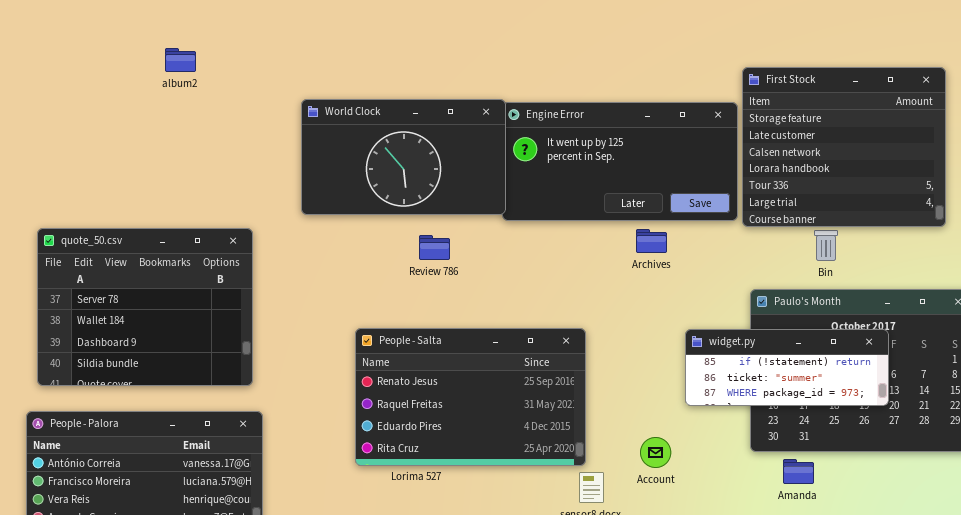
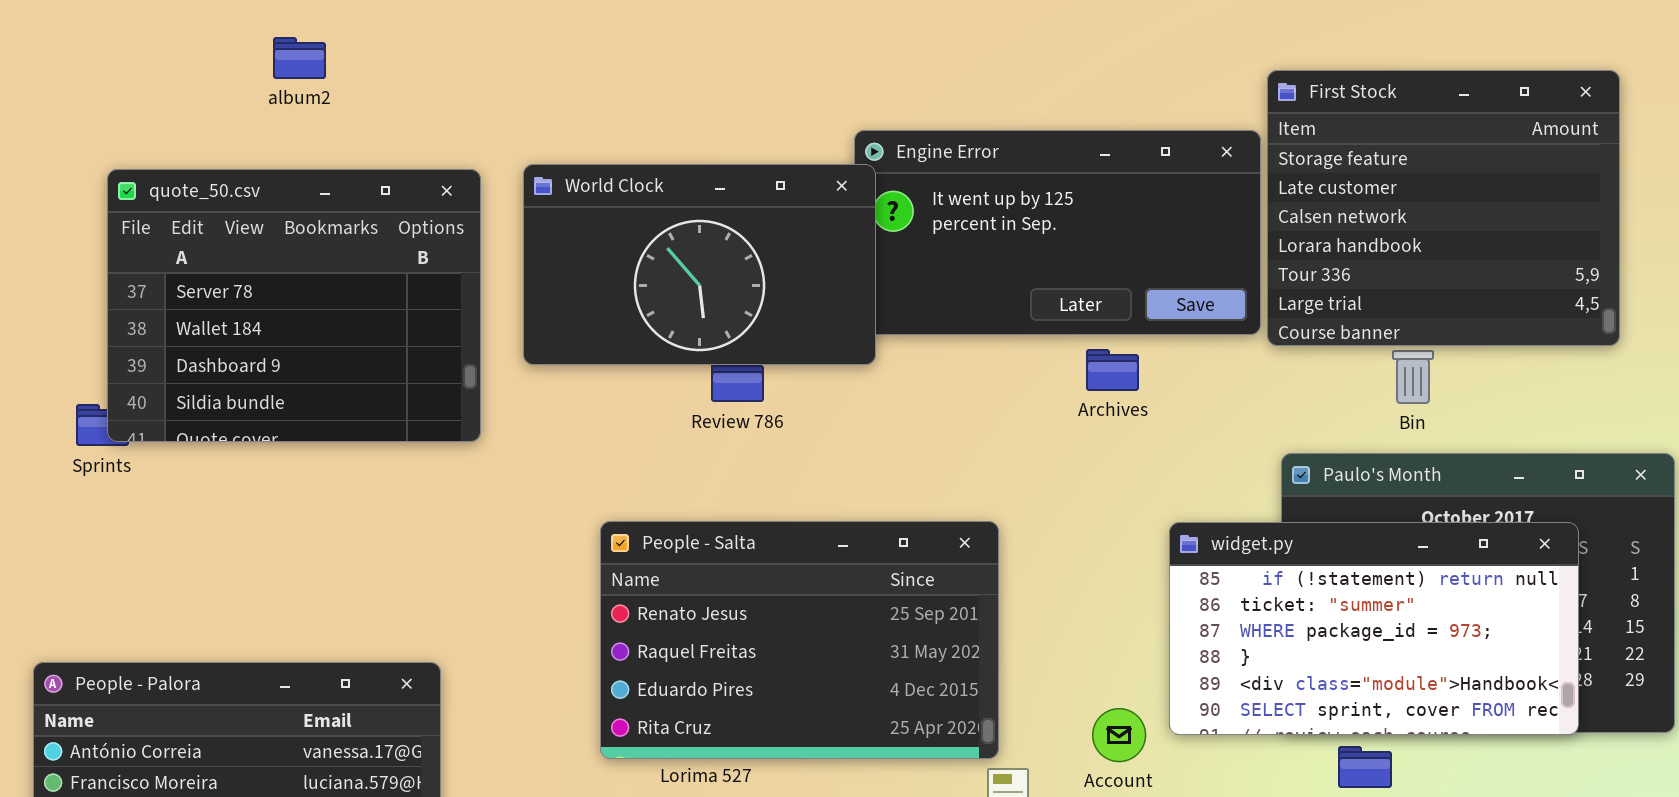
World Clock: [301,99,506,215] -> [523,164,876,365], moved
quote_50.csv: [37,228,253,386] -> [107,169,481,442], moved
widget.py: [685,329,889,406] -> [1169,522,1579,735], resized

